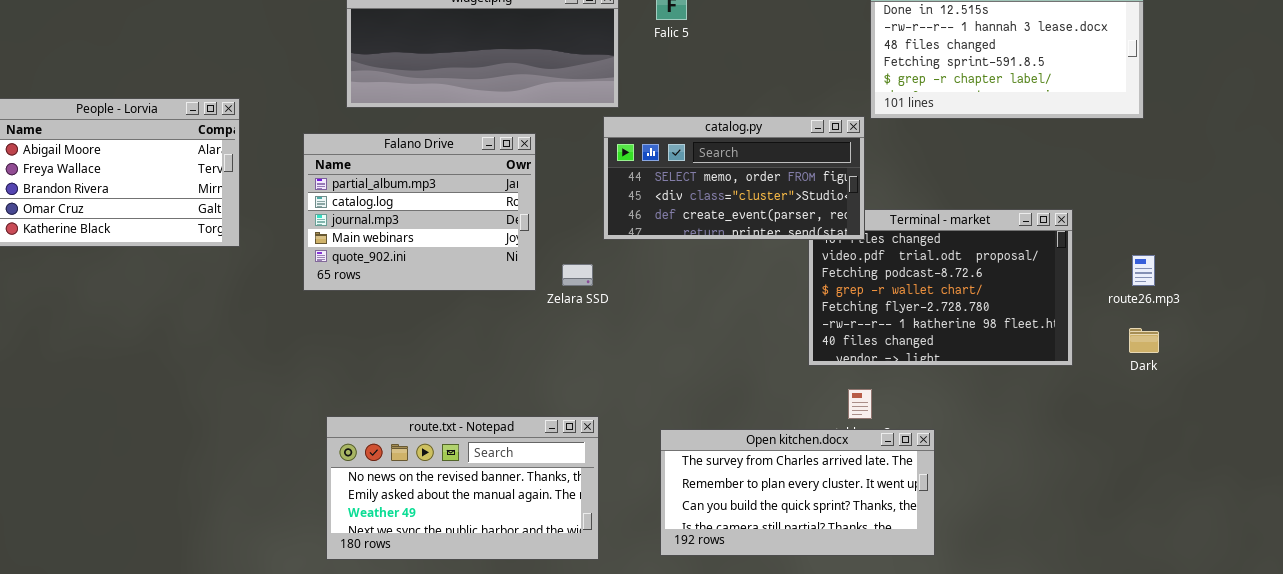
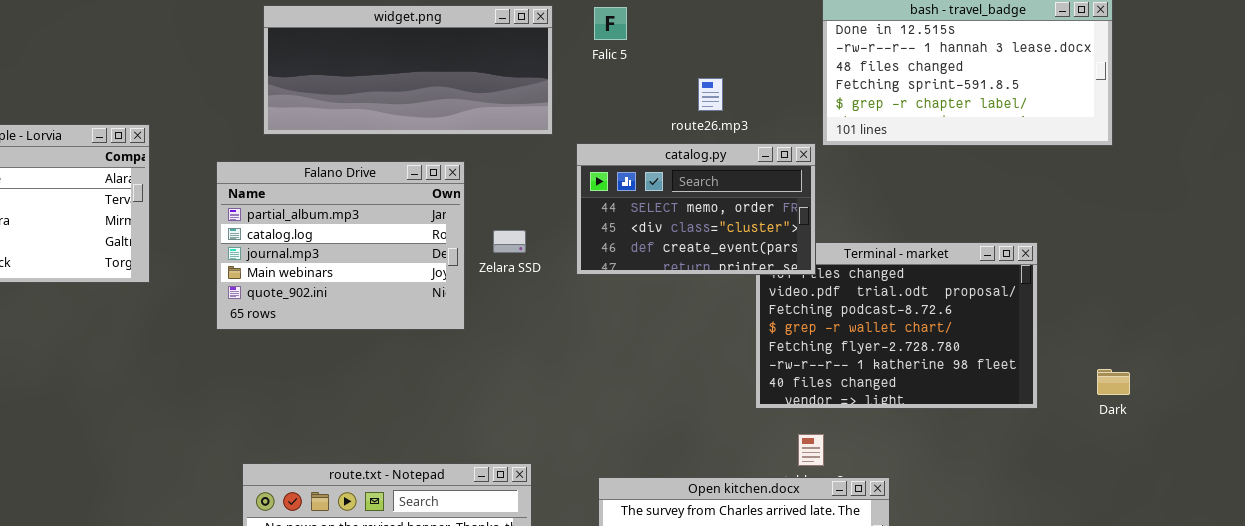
catalog.py: [603,116,865,240] -> [576,143,816,275], resized
route26.mp3: [1132,255,1155,286] -> [698,78,723,111], moved
Zelara SSD: [562,264,593,286] -> [493,230,526,253], moved

